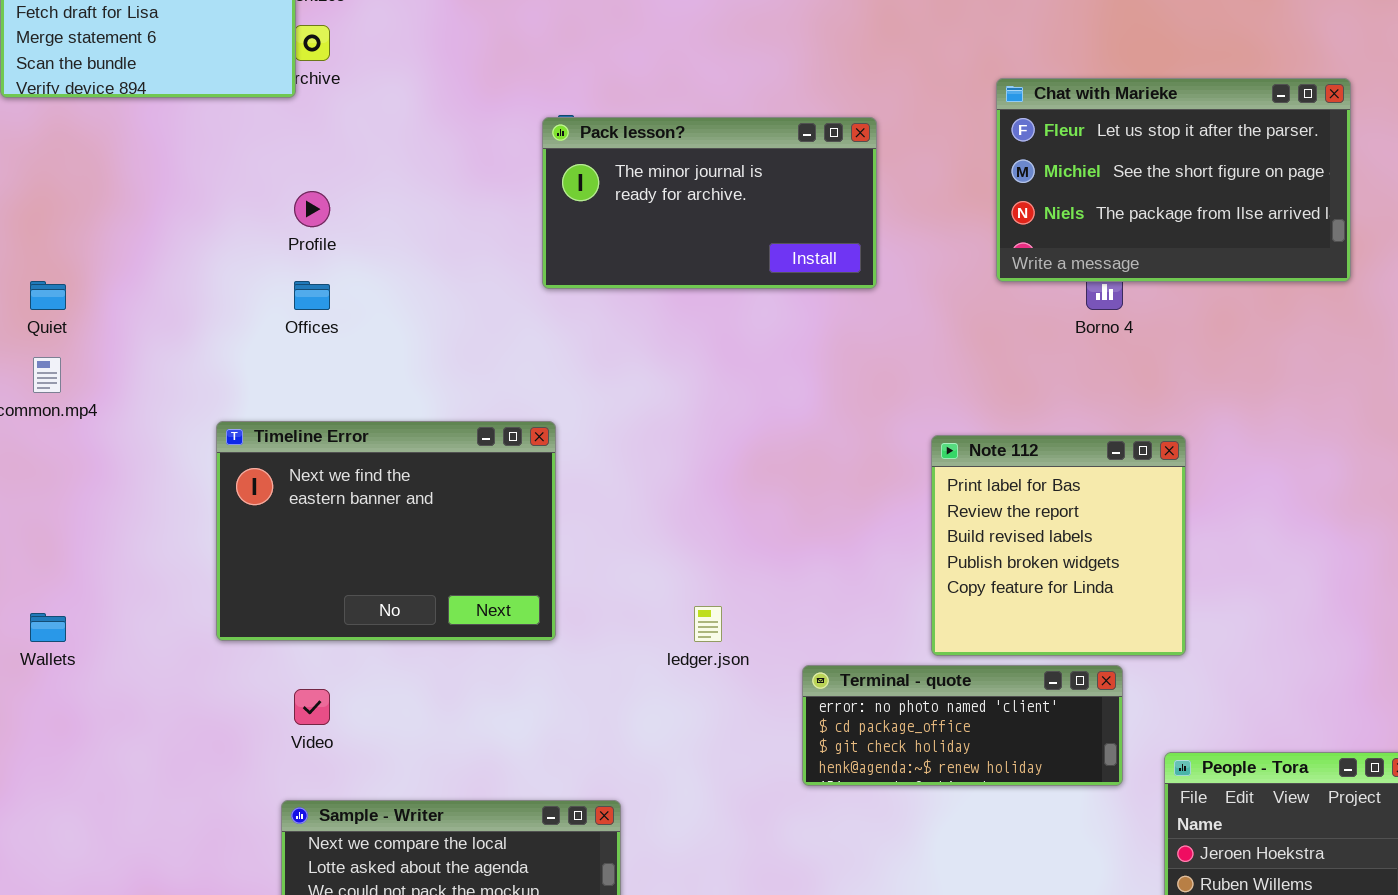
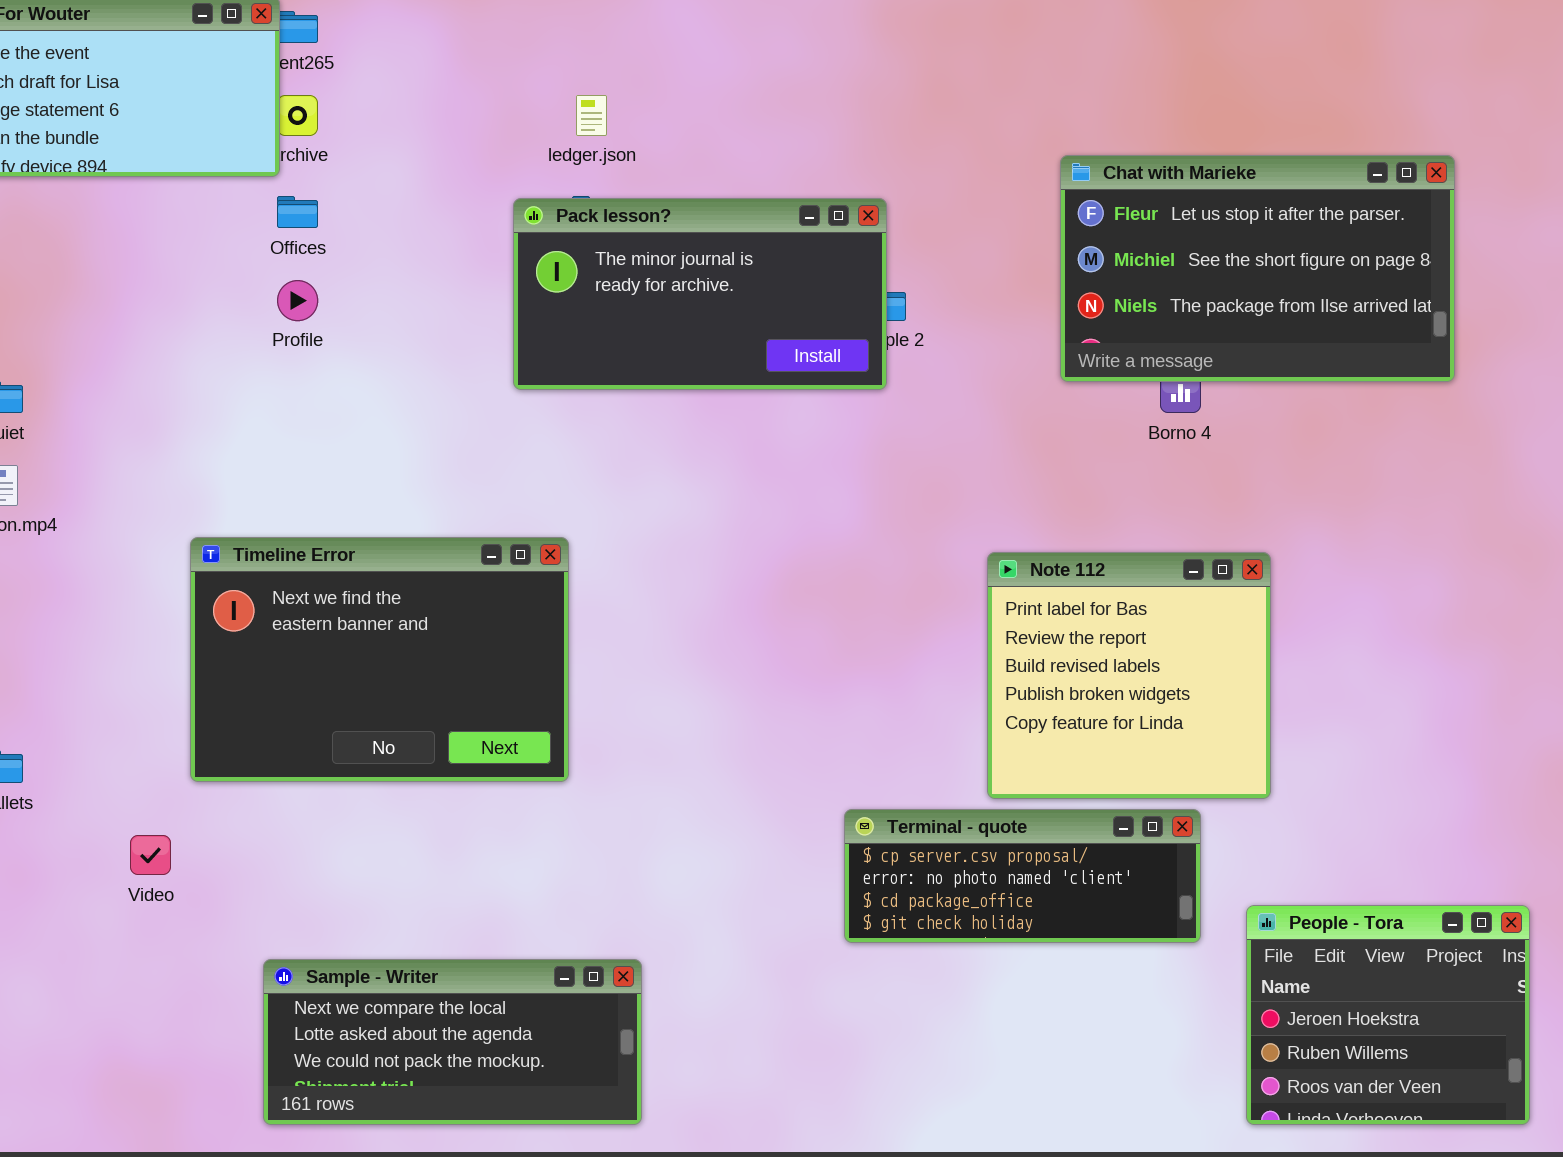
Pack lesson?: [542,117,877,289] -> [513,198,887,390], moved
Offices: [294,281,330,310] -> [277,196,318,228], moved
ledger.json: [694,606,722,642] -> [576,95,607,136], moved
Terminal - quote: [802,665,1123,786] -> [844,809,1201,943], scrolled up 1 row
Video: [294,689,330,725] -> [130,835,171,875], moved

